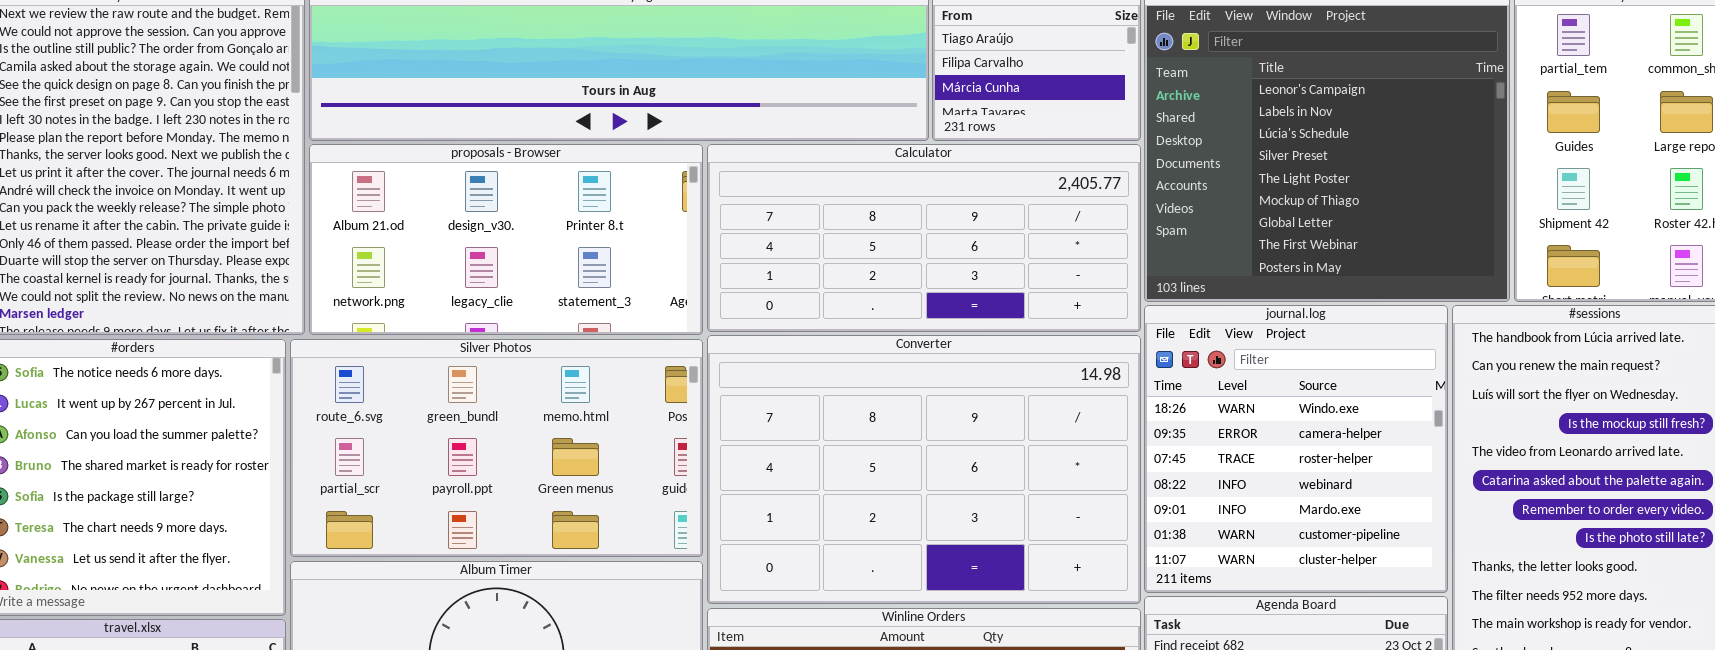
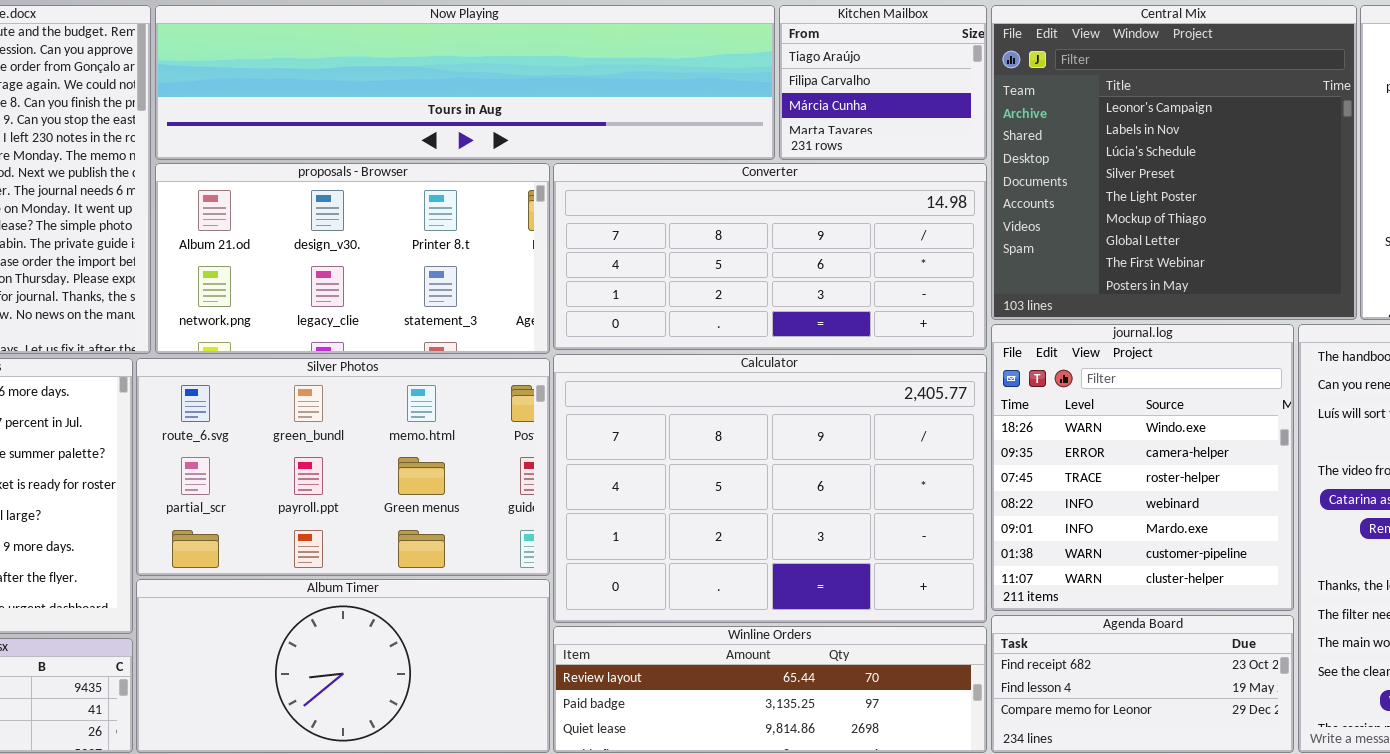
Calculator: [707,144,1141,332] -> [553,354,987,623], moved, resized
Converter: [707,335,1141,604] -> [553,163,987,350], moved, resized

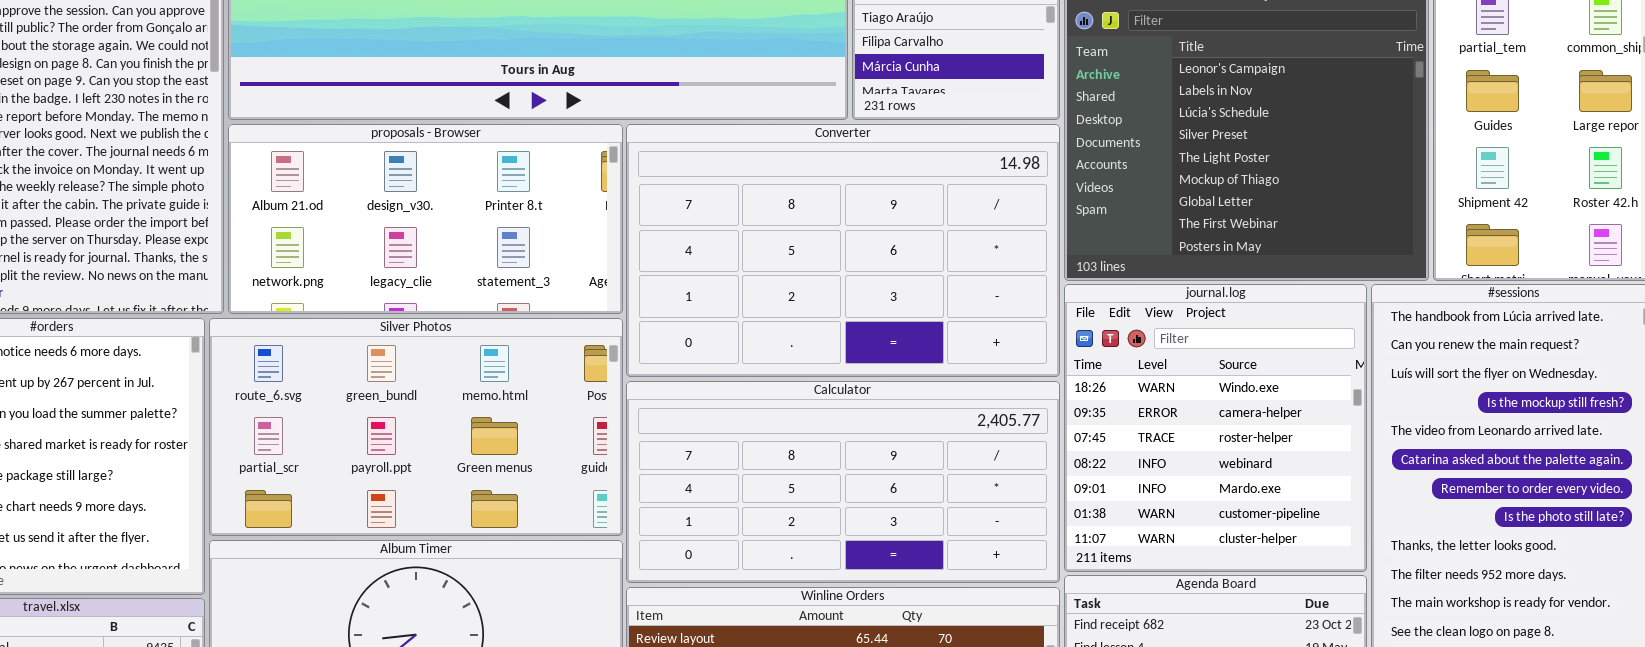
Converter: [553,163,987,350] -> [626,124,1060,377], resized
Calculator: [553,354,987,623] -> [626,381,1060,583], resized

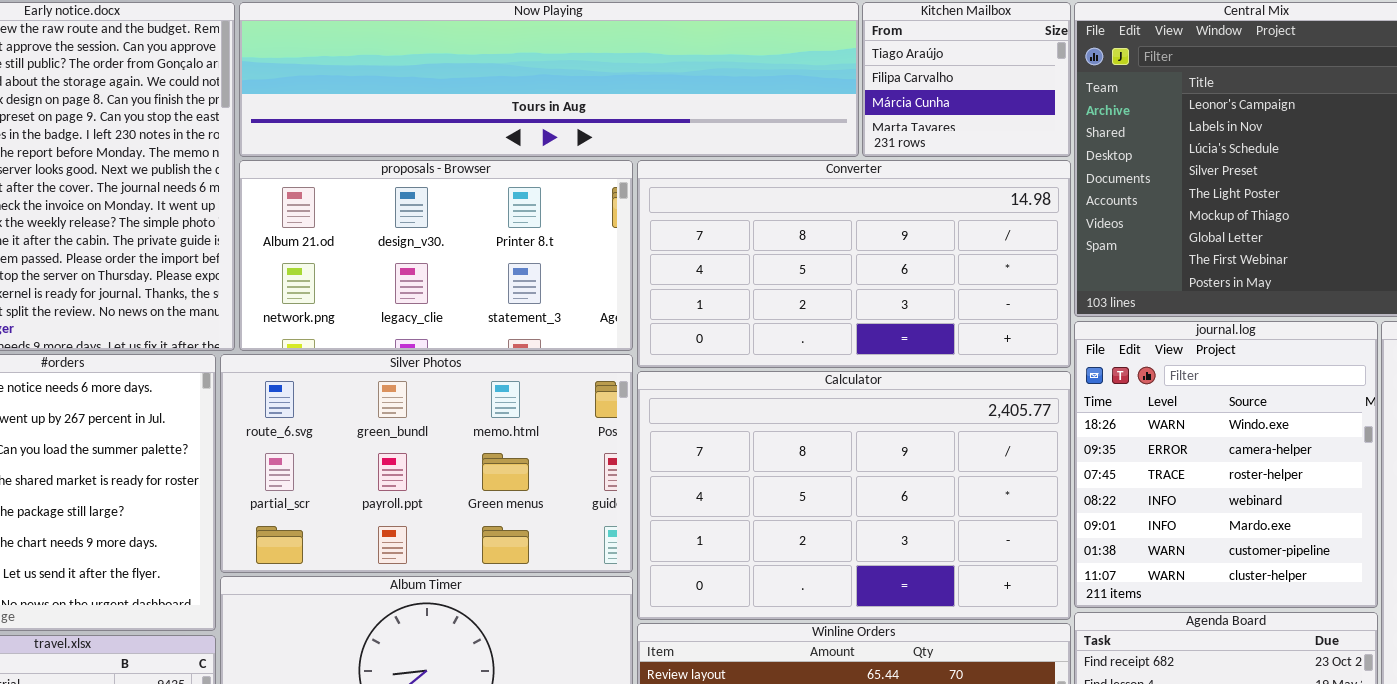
Converter: [626,124,1060,377] -> [637,160,1071,368], resized
Calculator: [626,381,1060,583] -> [637,371,1071,620], resized

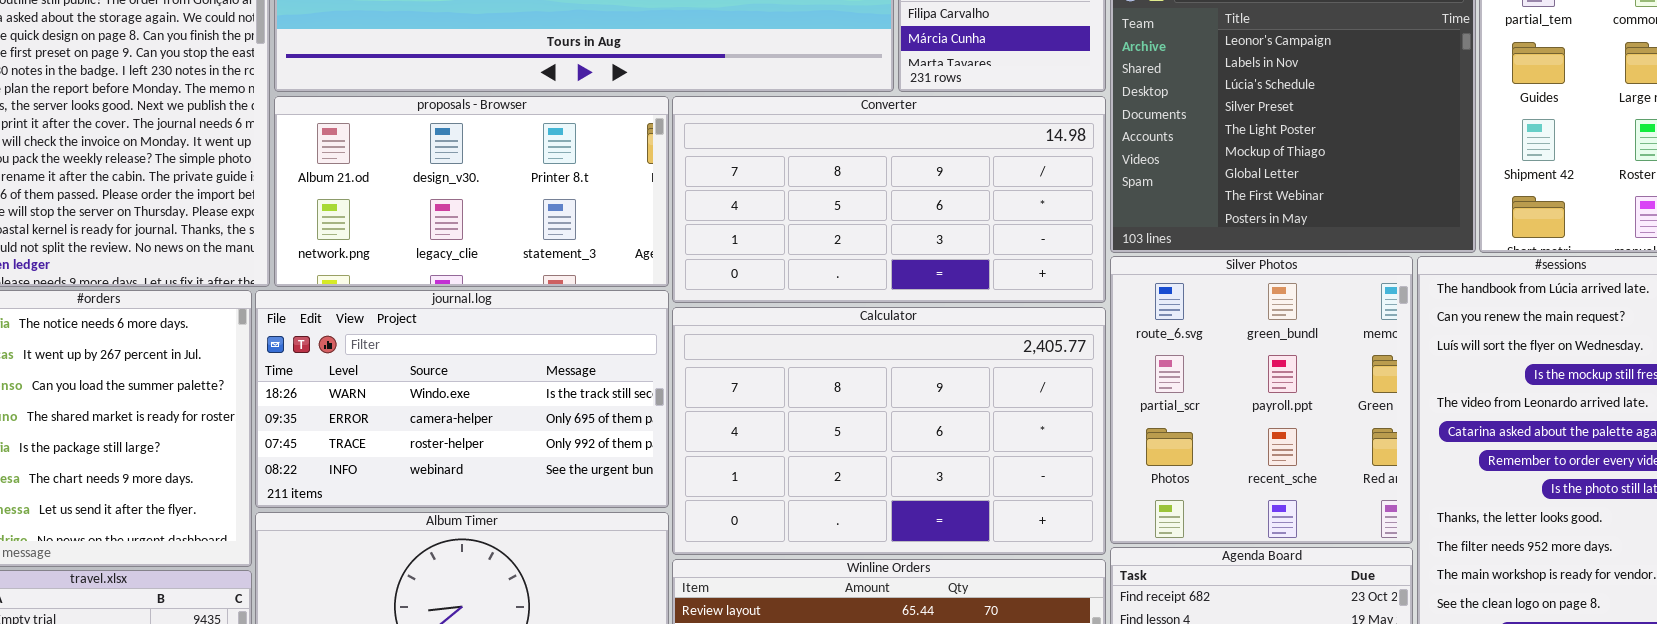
journal.log: [1074,321,1378,608] -> [255,290,669,508], moved, resized
Silver Photos: [220,354,633,573] -> [1110,256,1413,544], moved, resized

